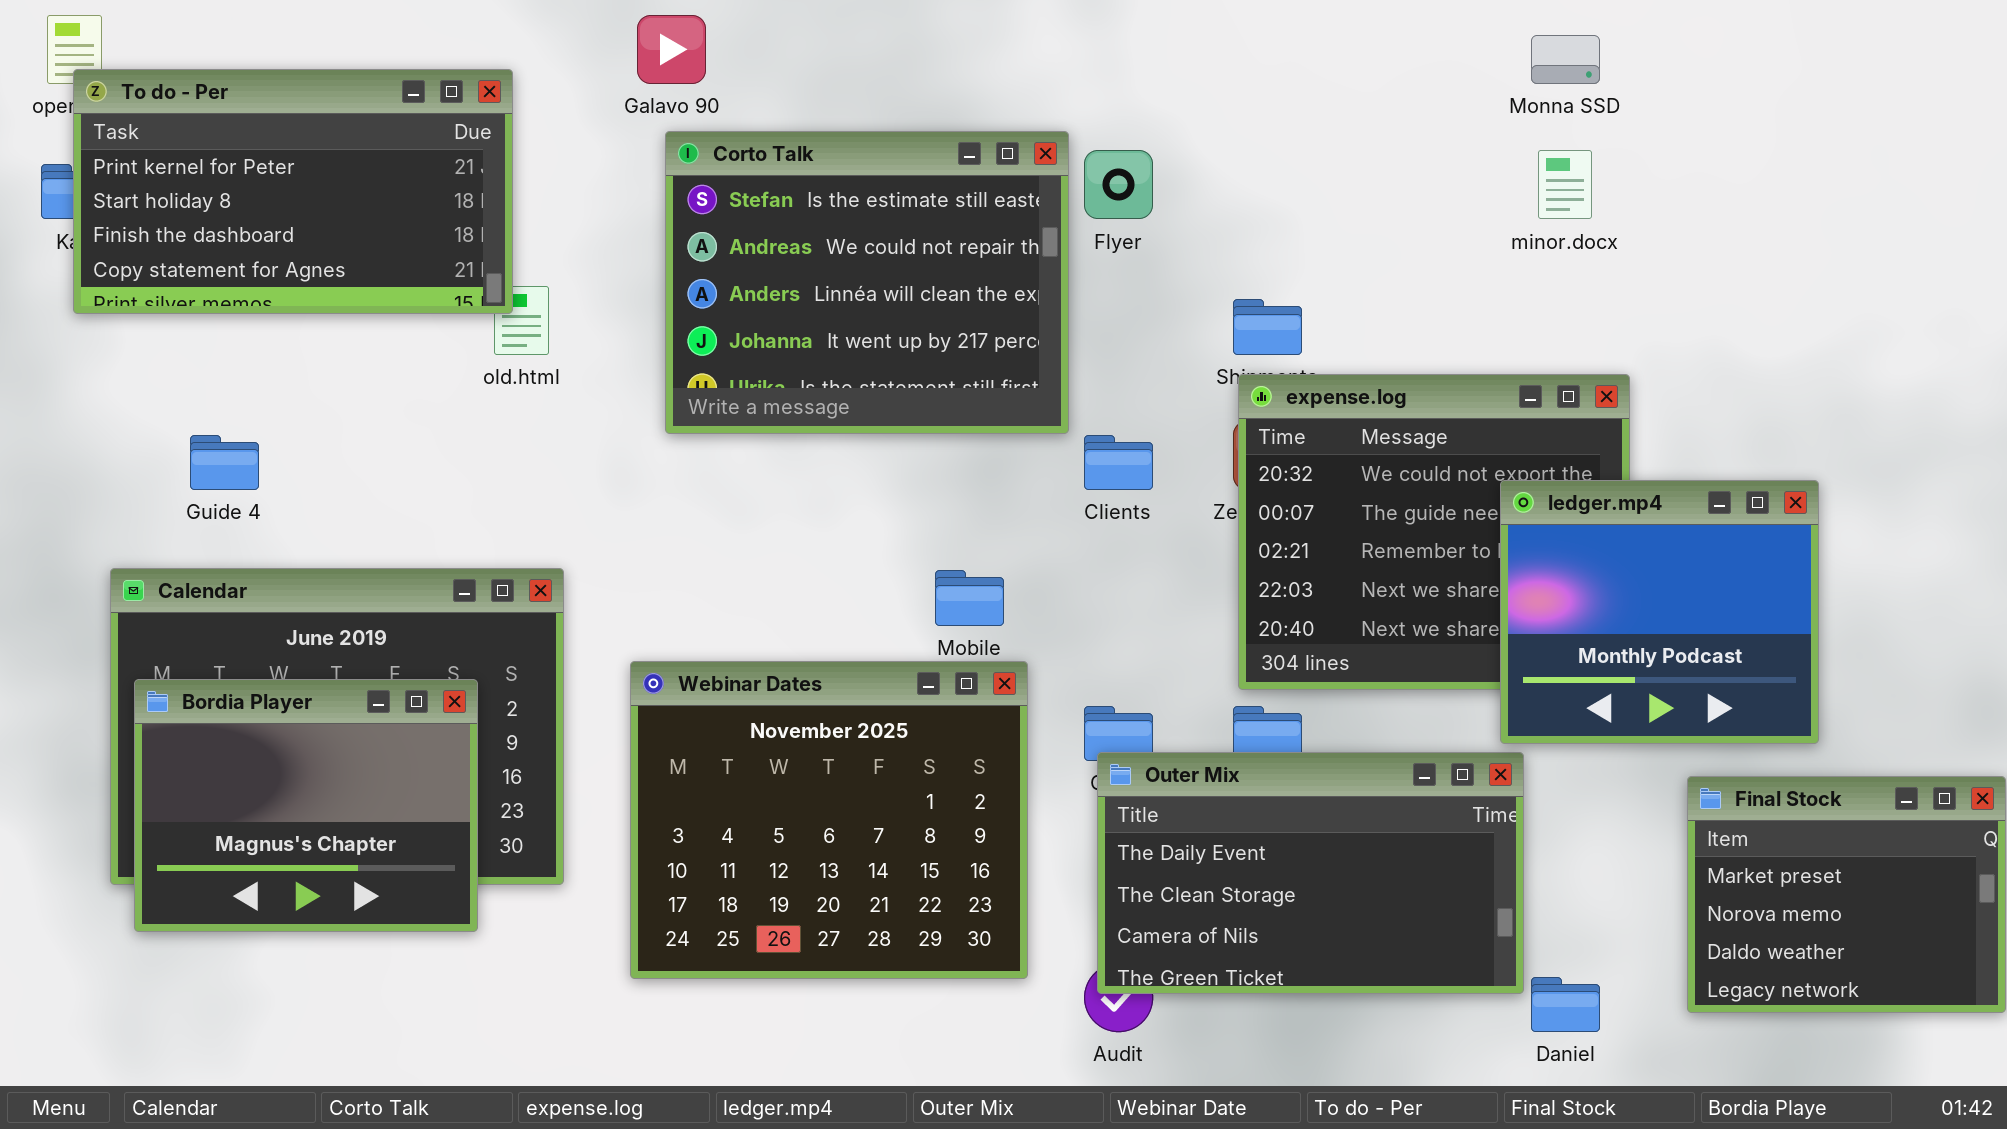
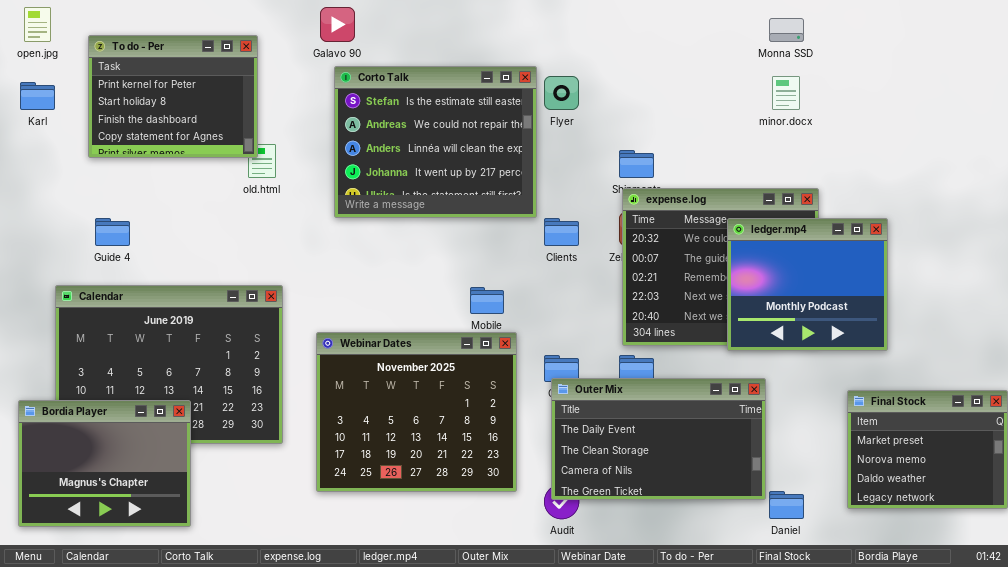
To do - Per: [73,69,513,314] -> [88,35,258,158], resized
ledger.mp4: [1500,480,1819,744] -> [727,218,888,351], moved
Bordia Player: [134,679,478,932] -> [18,400,191,527], moved

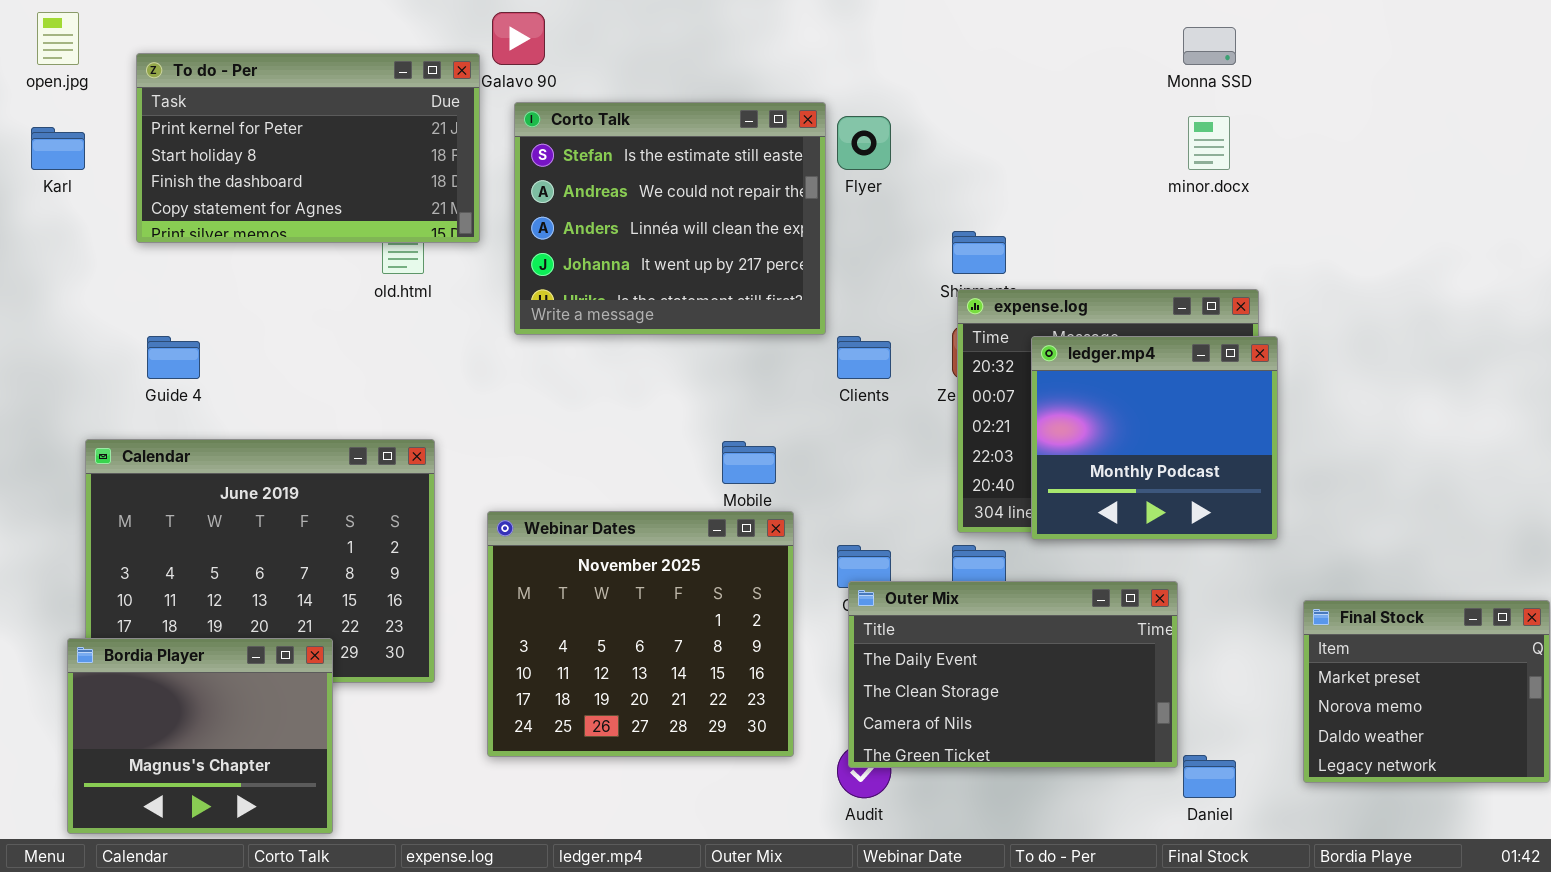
To do - Per: [88,35,258,158] -> [136,53,480,243], resized
ledger.mp4: [727,218,888,351] -> [1031,336,1278,540], moved
Bordia Player: [18,400,191,527] -> [67,638,333,834], moved

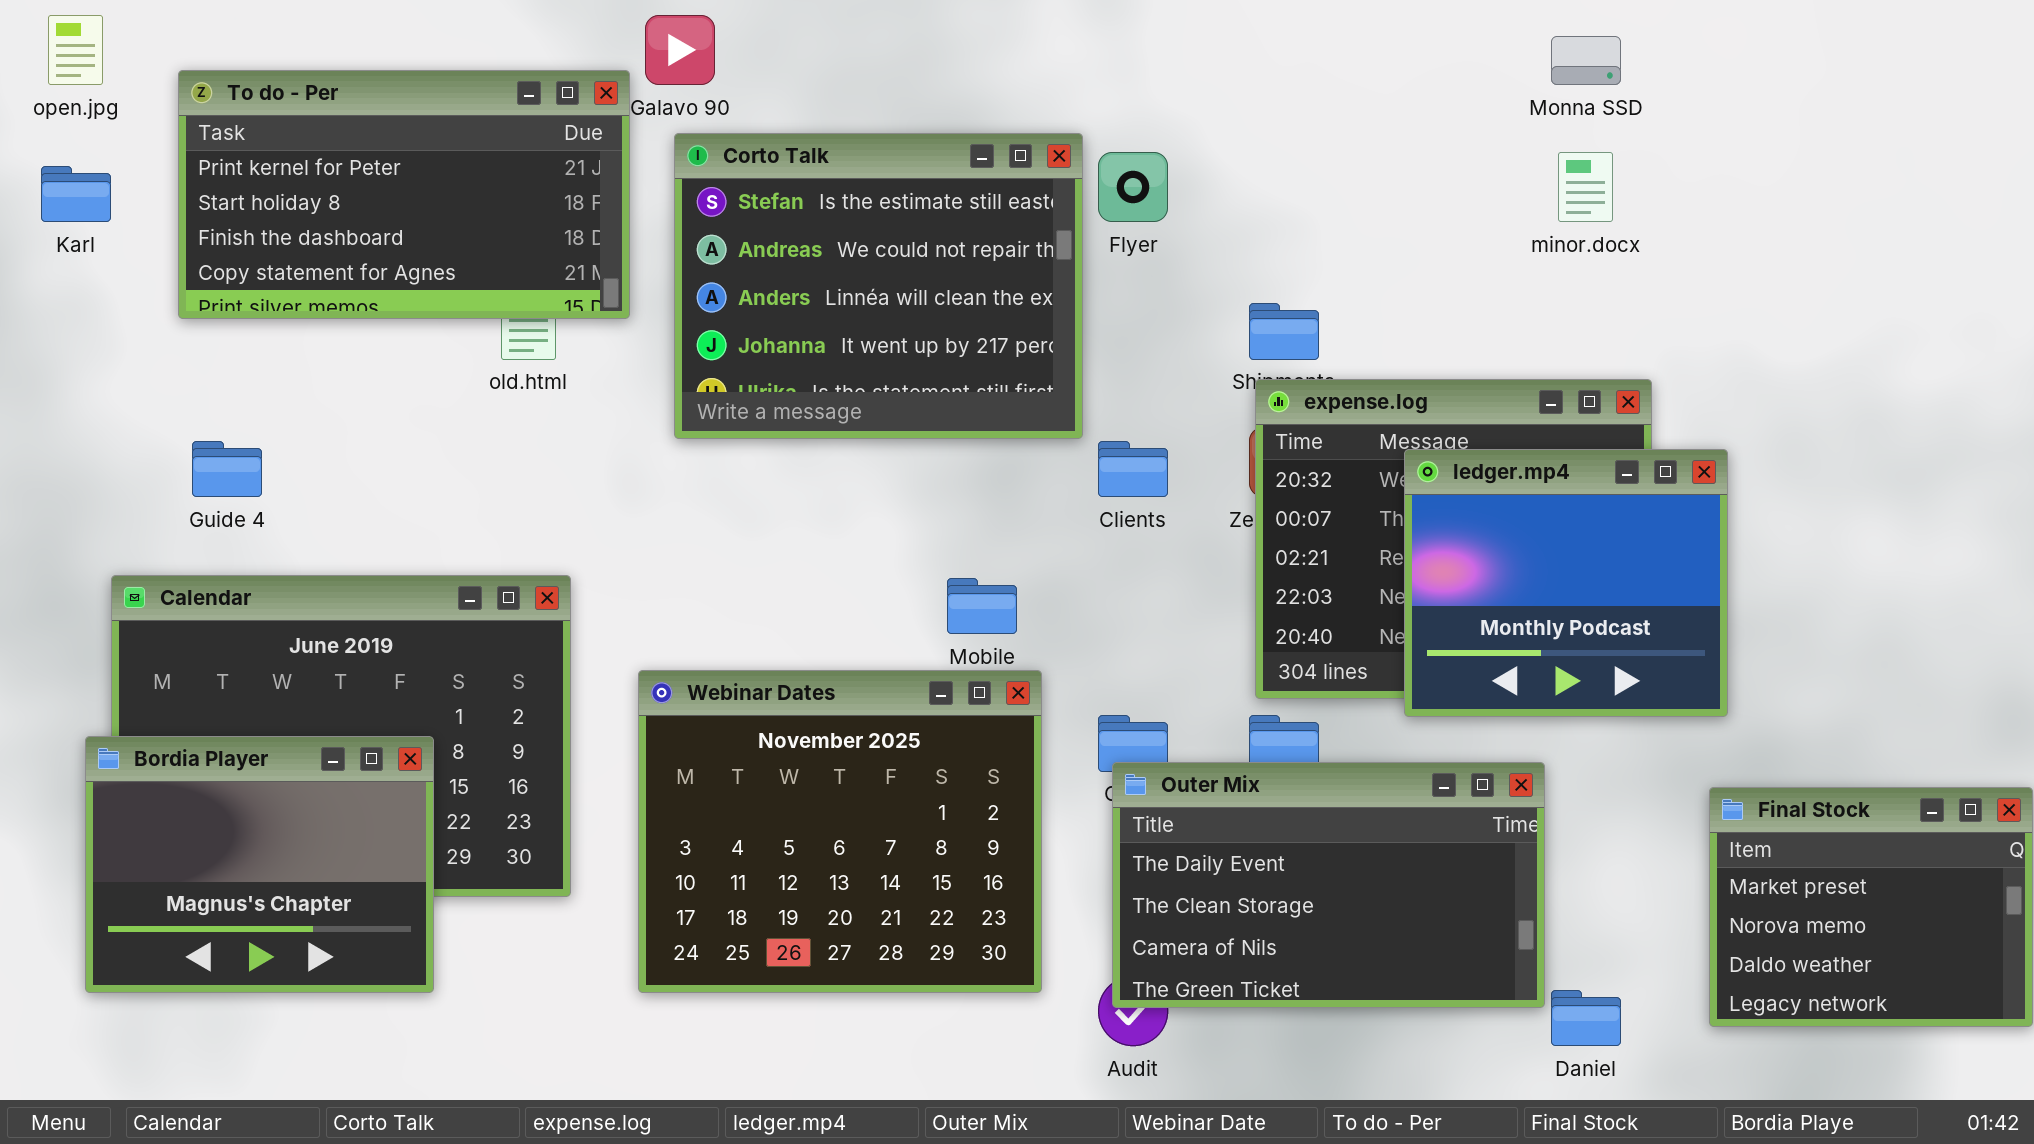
ledger.mp4: [1031,336,1278,540] -> [1404,449,1728,717], moved
Bordia Player: [67,638,333,834] -> [85,736,434,993], moved

